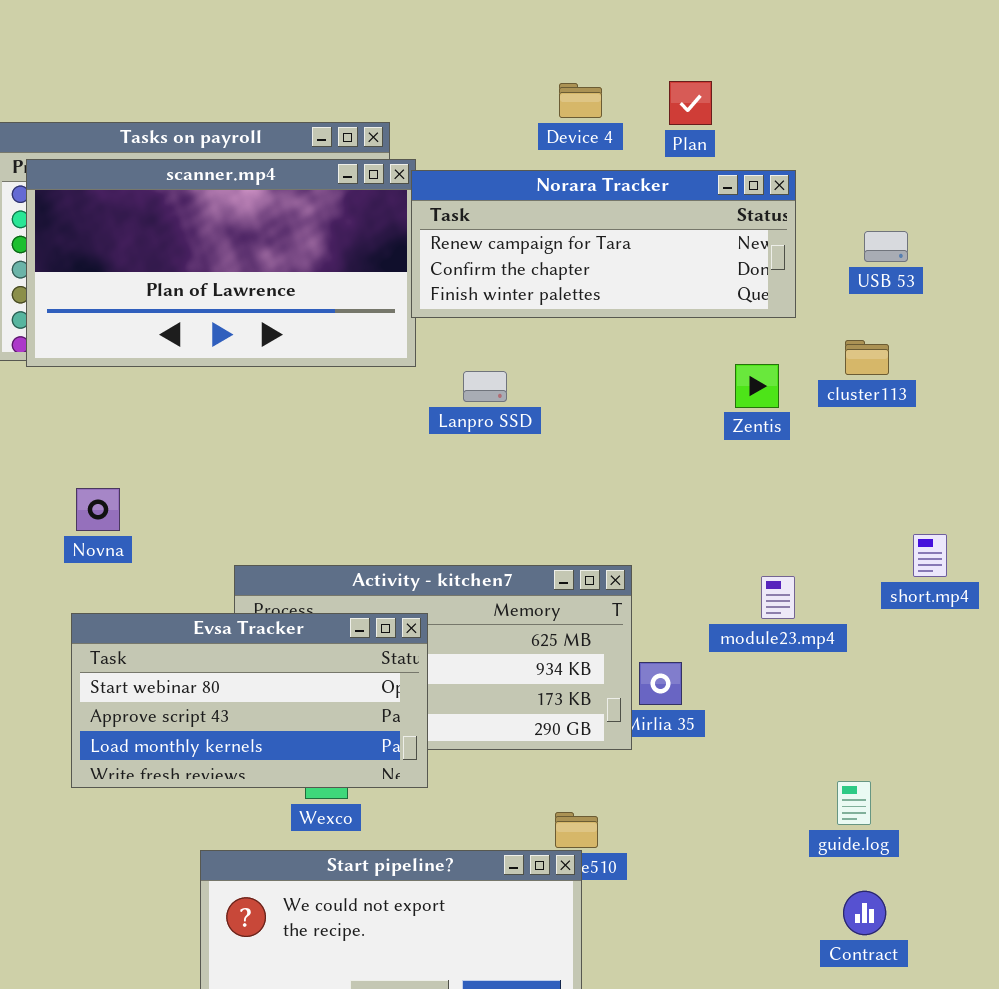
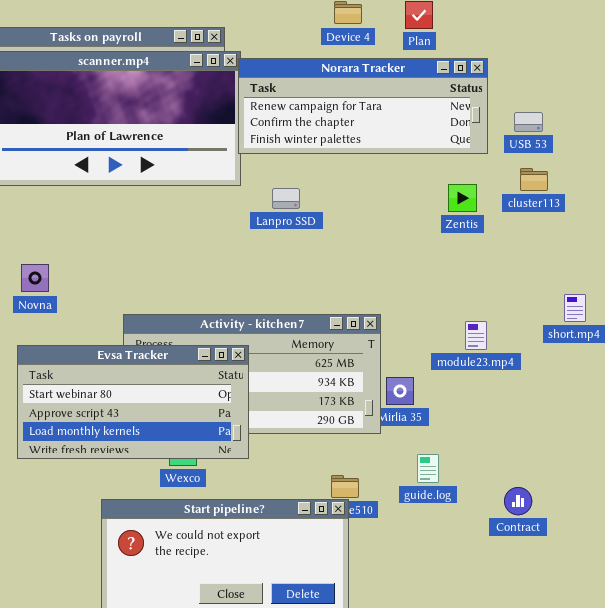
USB 53: [864,231,908,262] -> [514,112,543,132], moved
guide.log: [837,781,871,825] -> [417,454,439,483], moved
Contract: [843,891,886,935] -> [504,487,532,515], moved

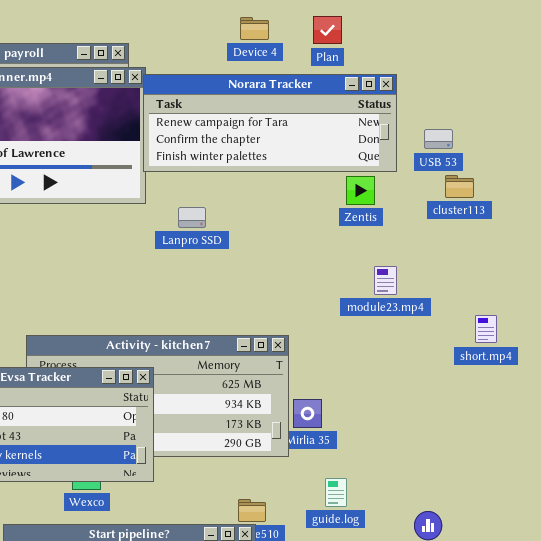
cluster113: [520,168,548,191] -> [445,175,474,198], moved
Zentis: [448,184,477,212] -> [346,176,375,205], moved
module23.mp4: [465,321,487,350] -> [374,266,397,295], moved

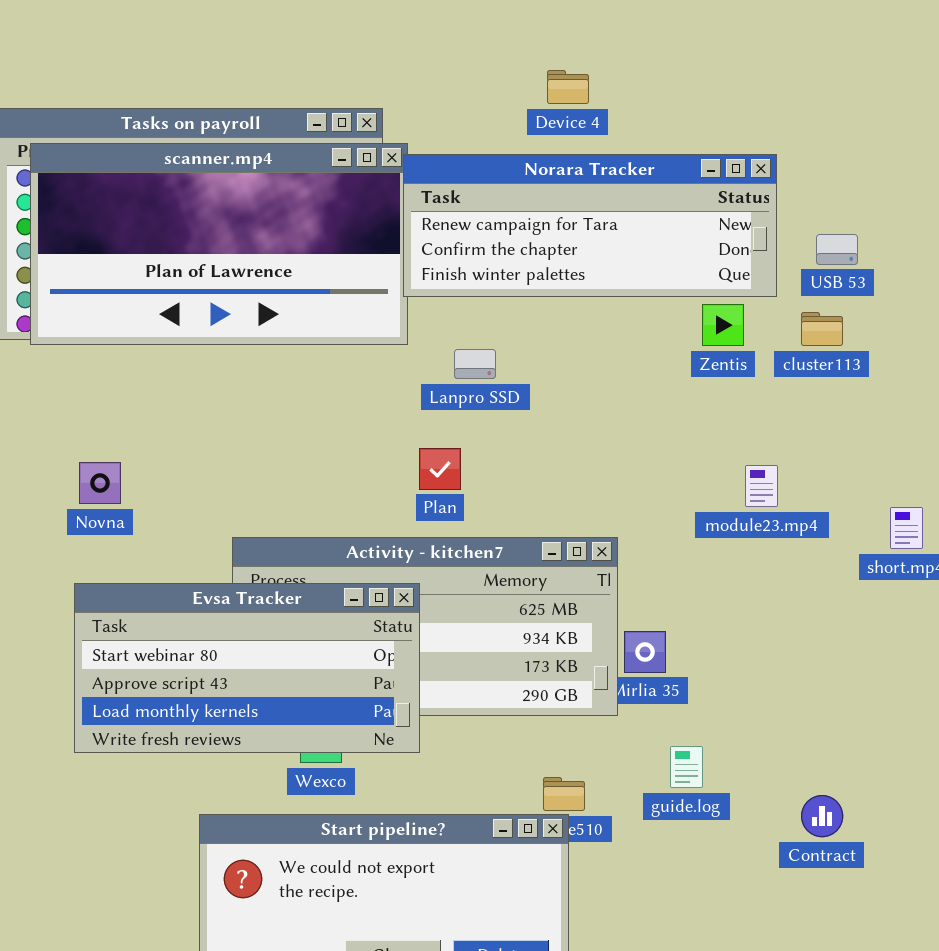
Plan: [313,16,342,44] -> [419,448,461,490], moved
cluster113: [445,175,474,198] -> [801,312,843,346], moved
module23.mp4: [374,266,397,295] -> [745,465,778,507], moved

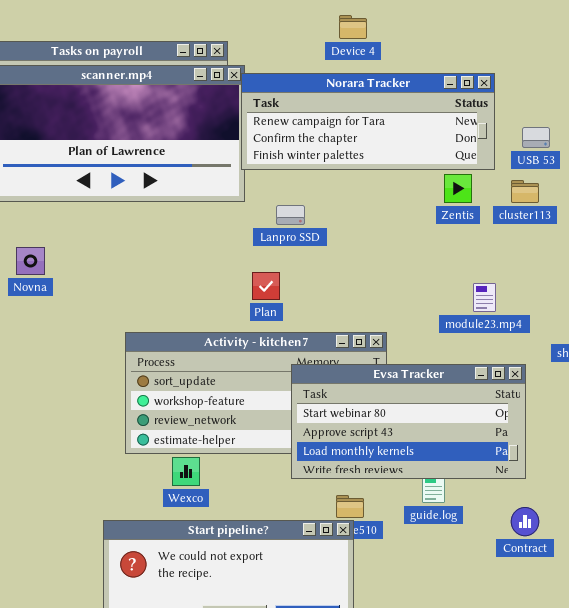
Novna: [79,462,121,504] -> [16,247,45,275], moved
Evsa Tracker: [74,583,420,753] -> [291,364,526,479], moved

